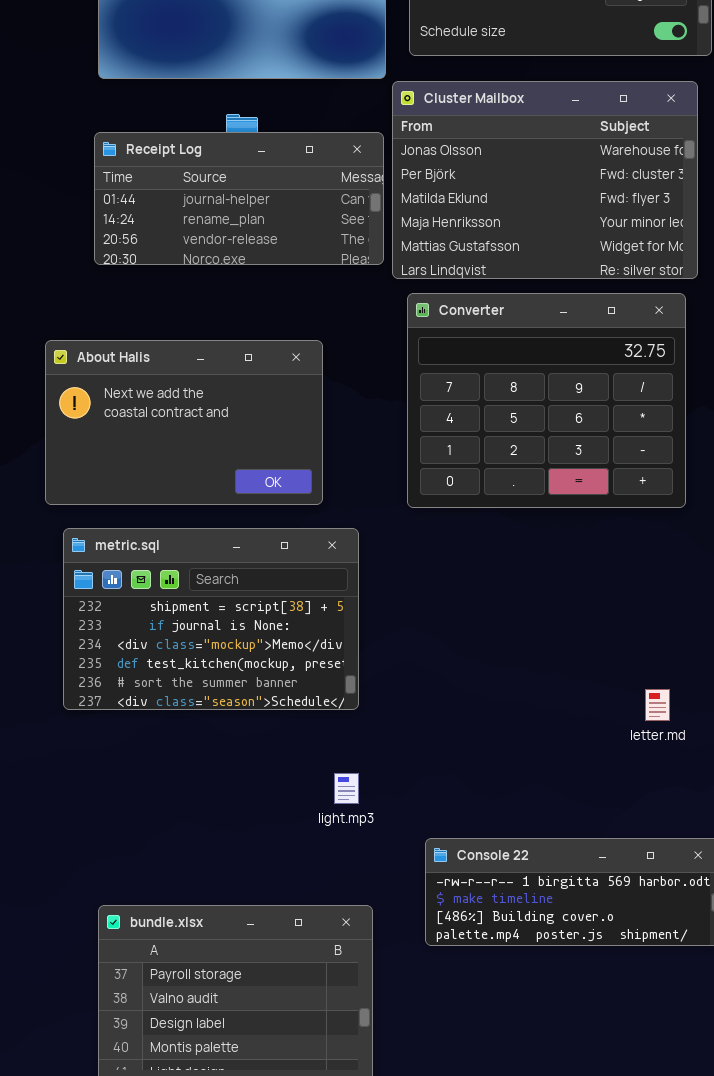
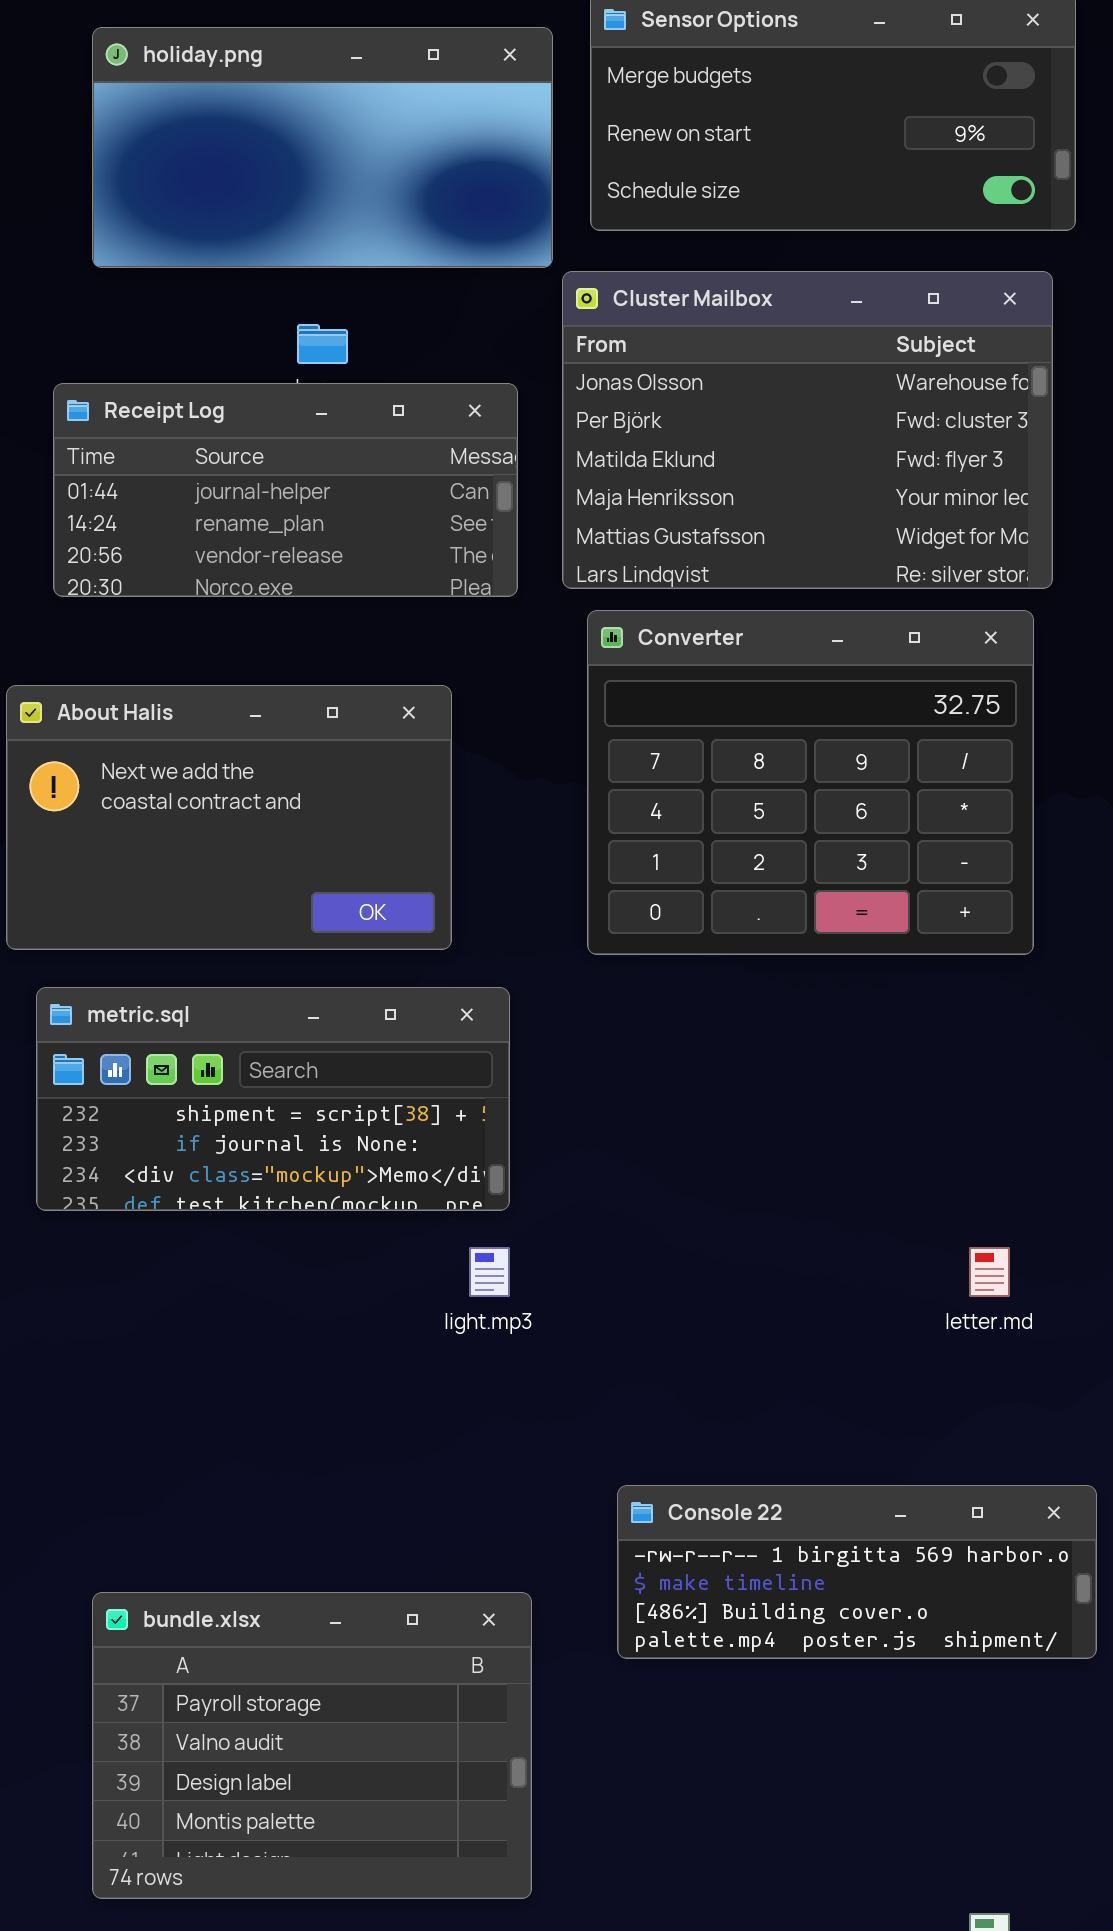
Receipt Log: [94,132,384,265] -> [53,383,518,597], moved
metric.sql: [63,528,359,710] -> [36,987,510,1211], resized
light.mp3: [334,773,359,804] -> [469,1247,510,1297], moved

